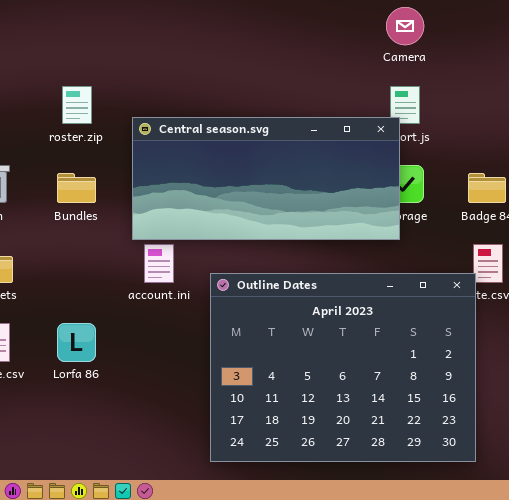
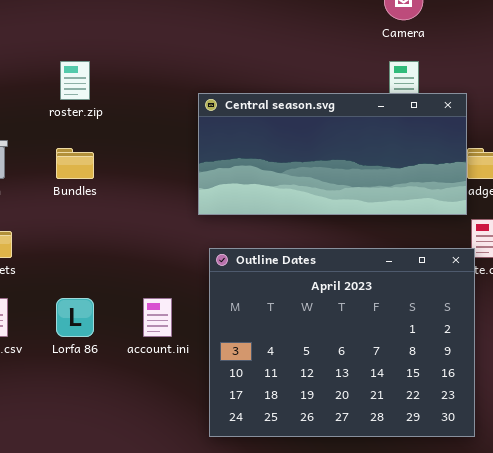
Central season.svg: [132,117,400,240] -> [198,93,467,215], moved
account.ini: [144,244,174,283] -> [143,298,172,337], moved

